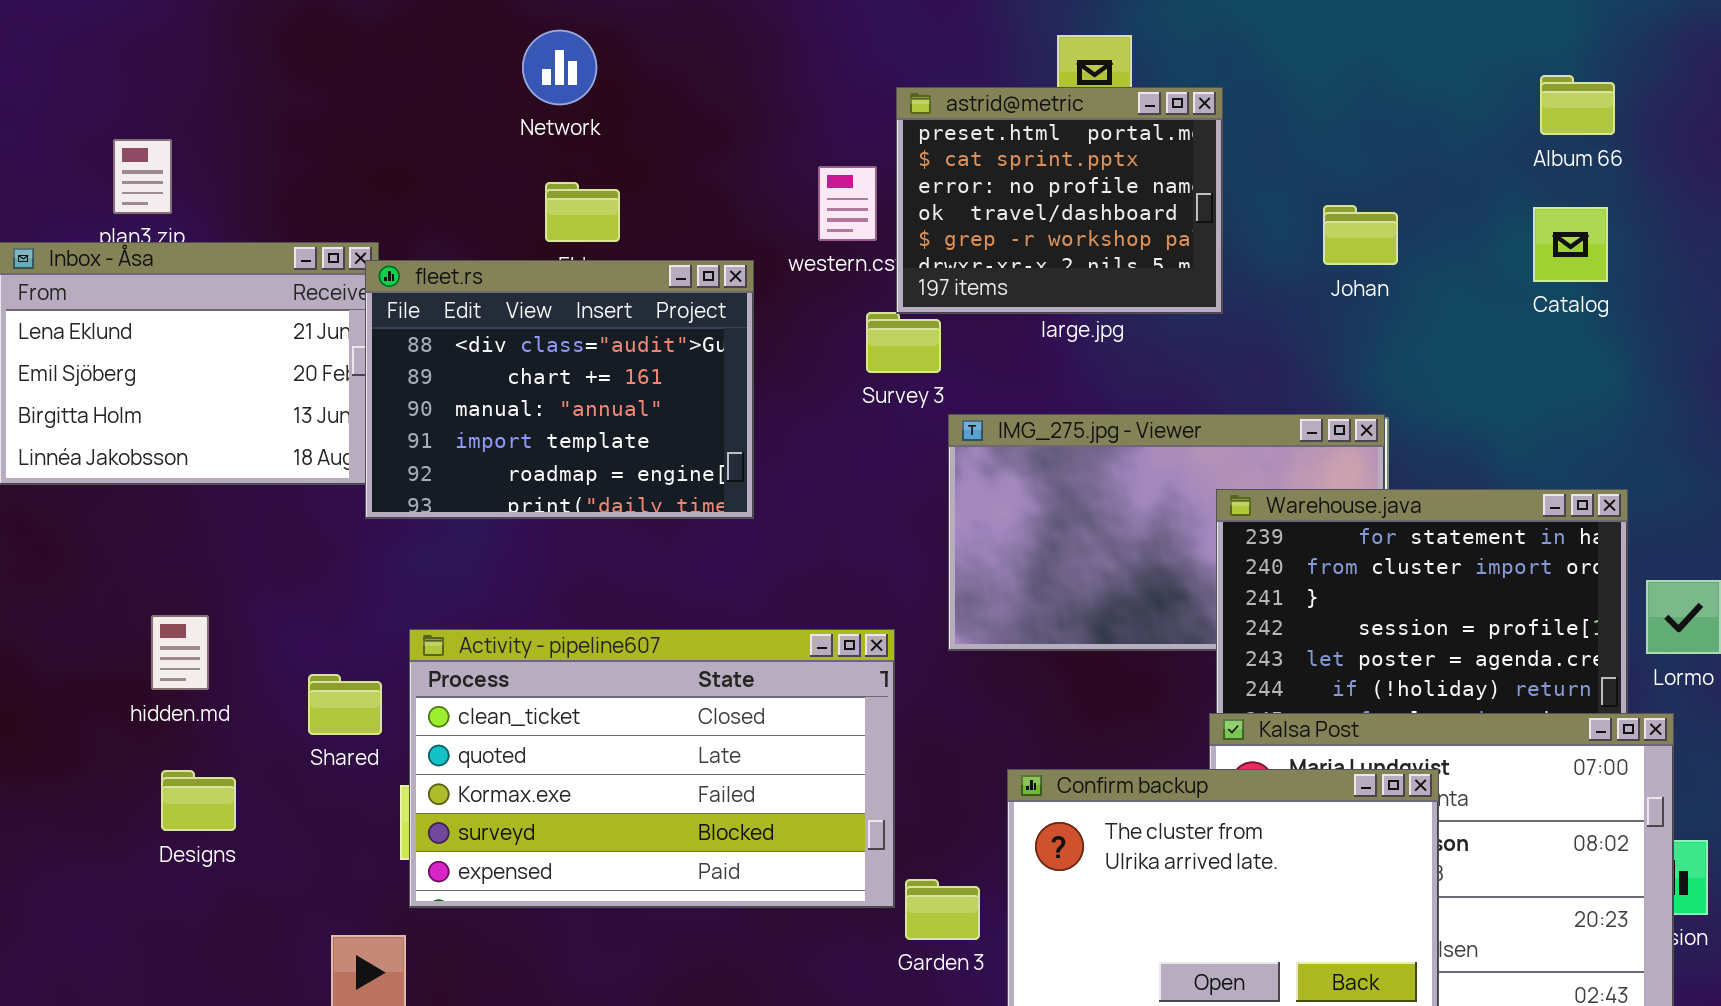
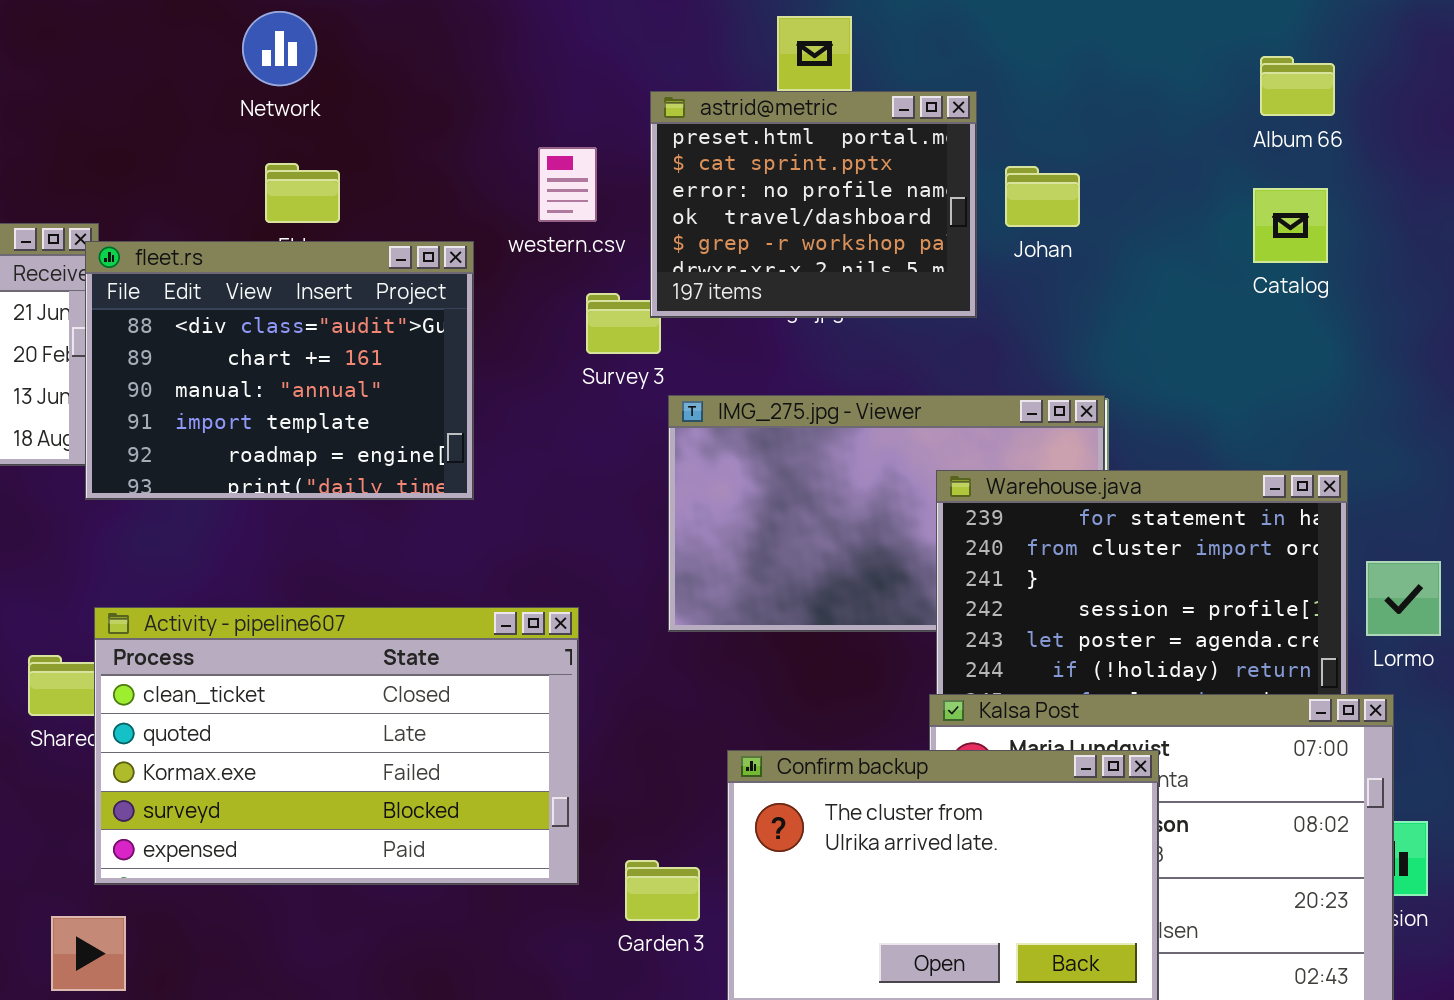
astrid@metric: [896,87,1223,314] -> [650,91,977,318], moved
Johan: [1323,205,1398,265] -> [1005,166,1080,227], moved
Activity - pipeline607: [409,629,895,908] -> [94,607,579,885], moved

